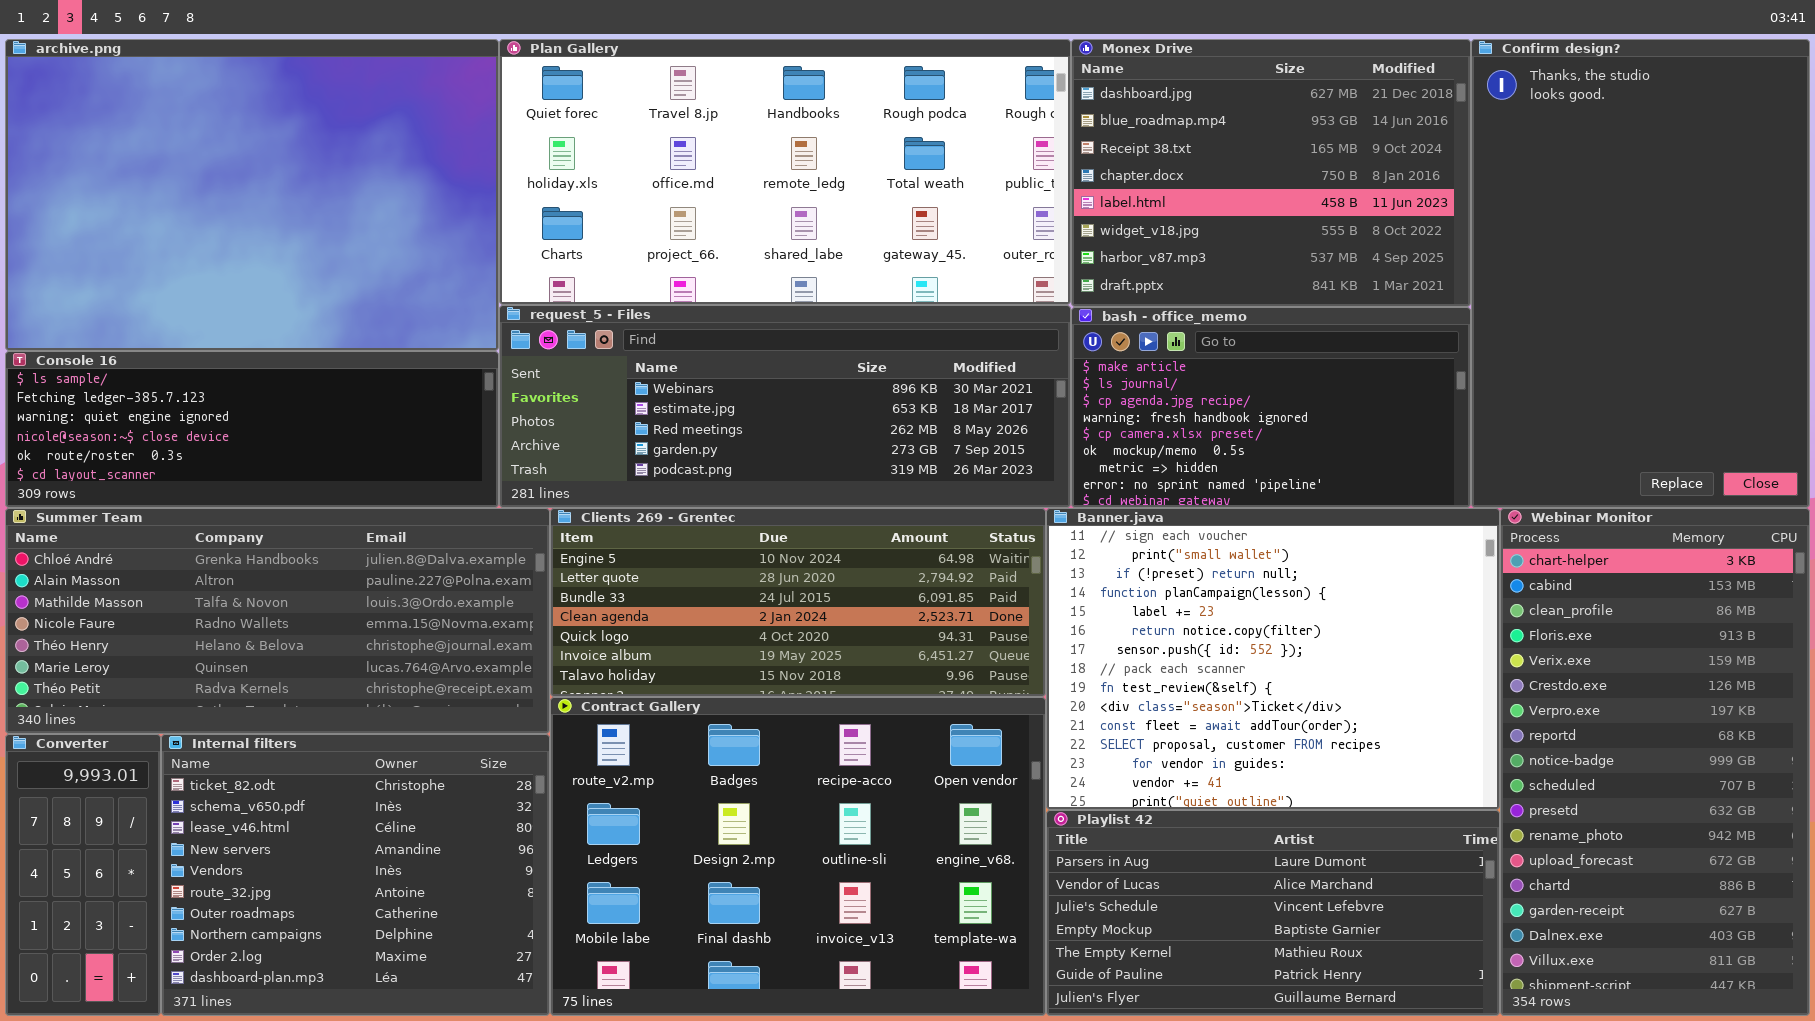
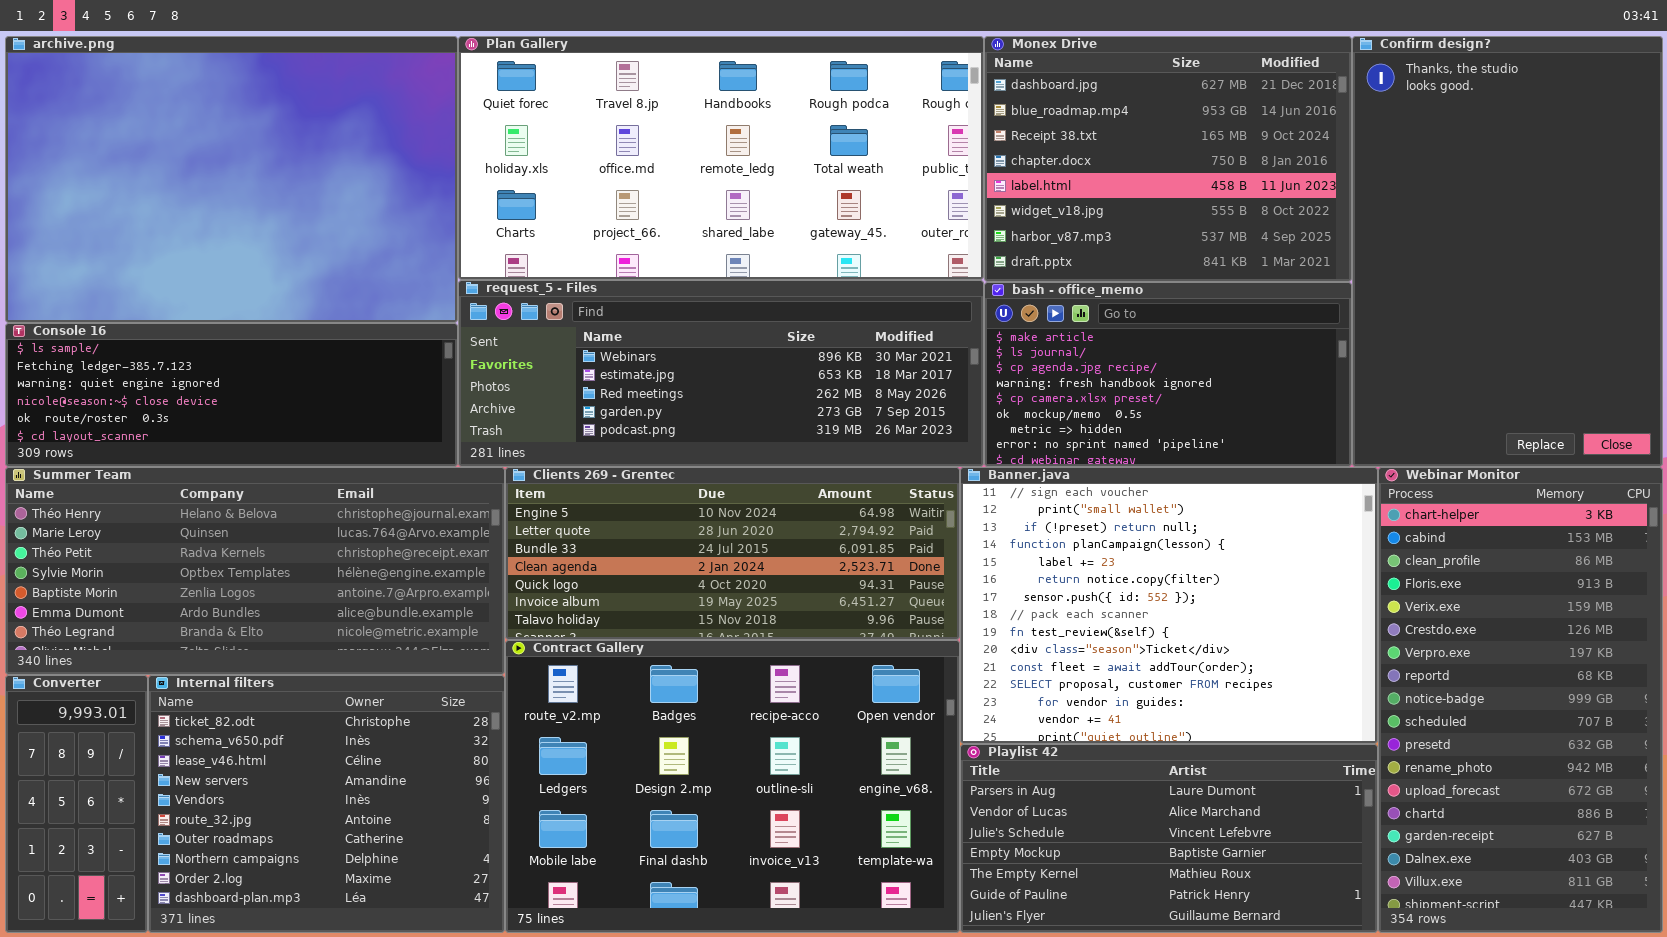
Summer Team: [5,508,550,734] -> [5,467,505,675], scrolled down 4 rows

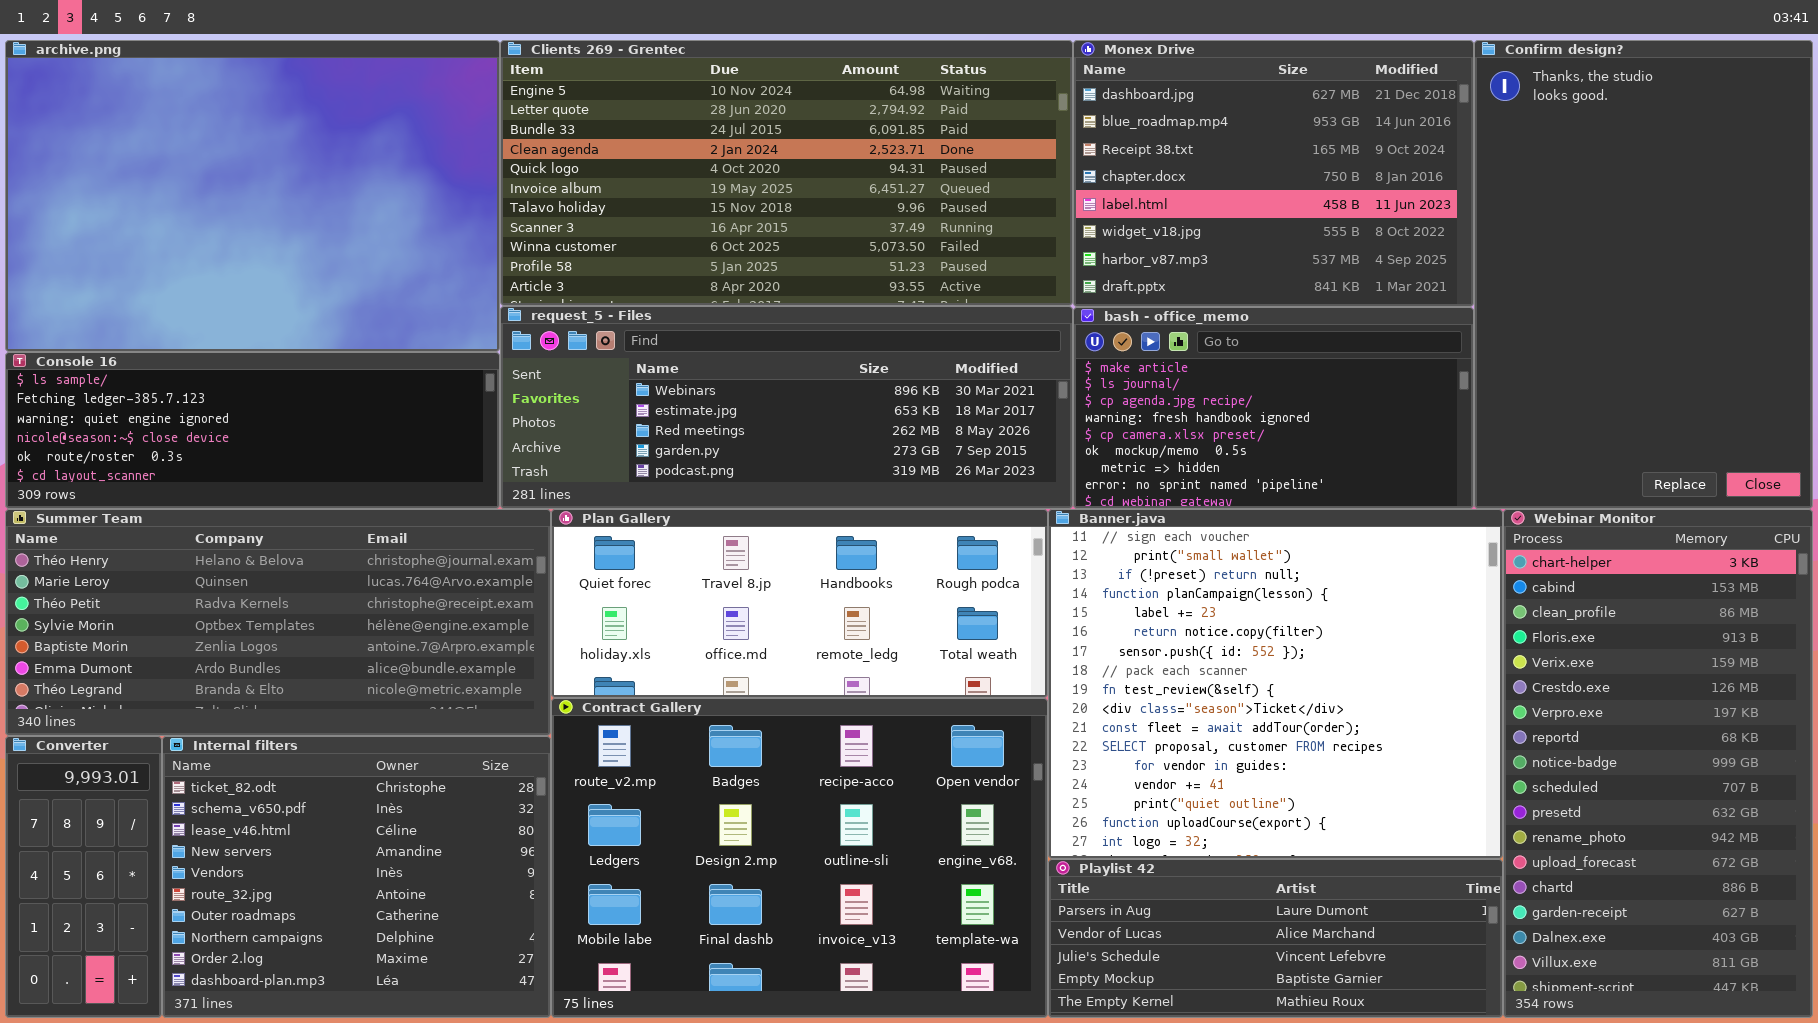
Plan Gallery: [458,36,984,280] -> [551,509,1048,698], moved, resized
Clients 269 - Grentec: [505,467,960,640] -> [500,40,1073,306], moved, resized
Banner.java: [960,467,1378,744] -> [1048,509,1503,859], resized
Playlist 42: [960,744,1378,933] -> [1048,859,1503,1018], resized

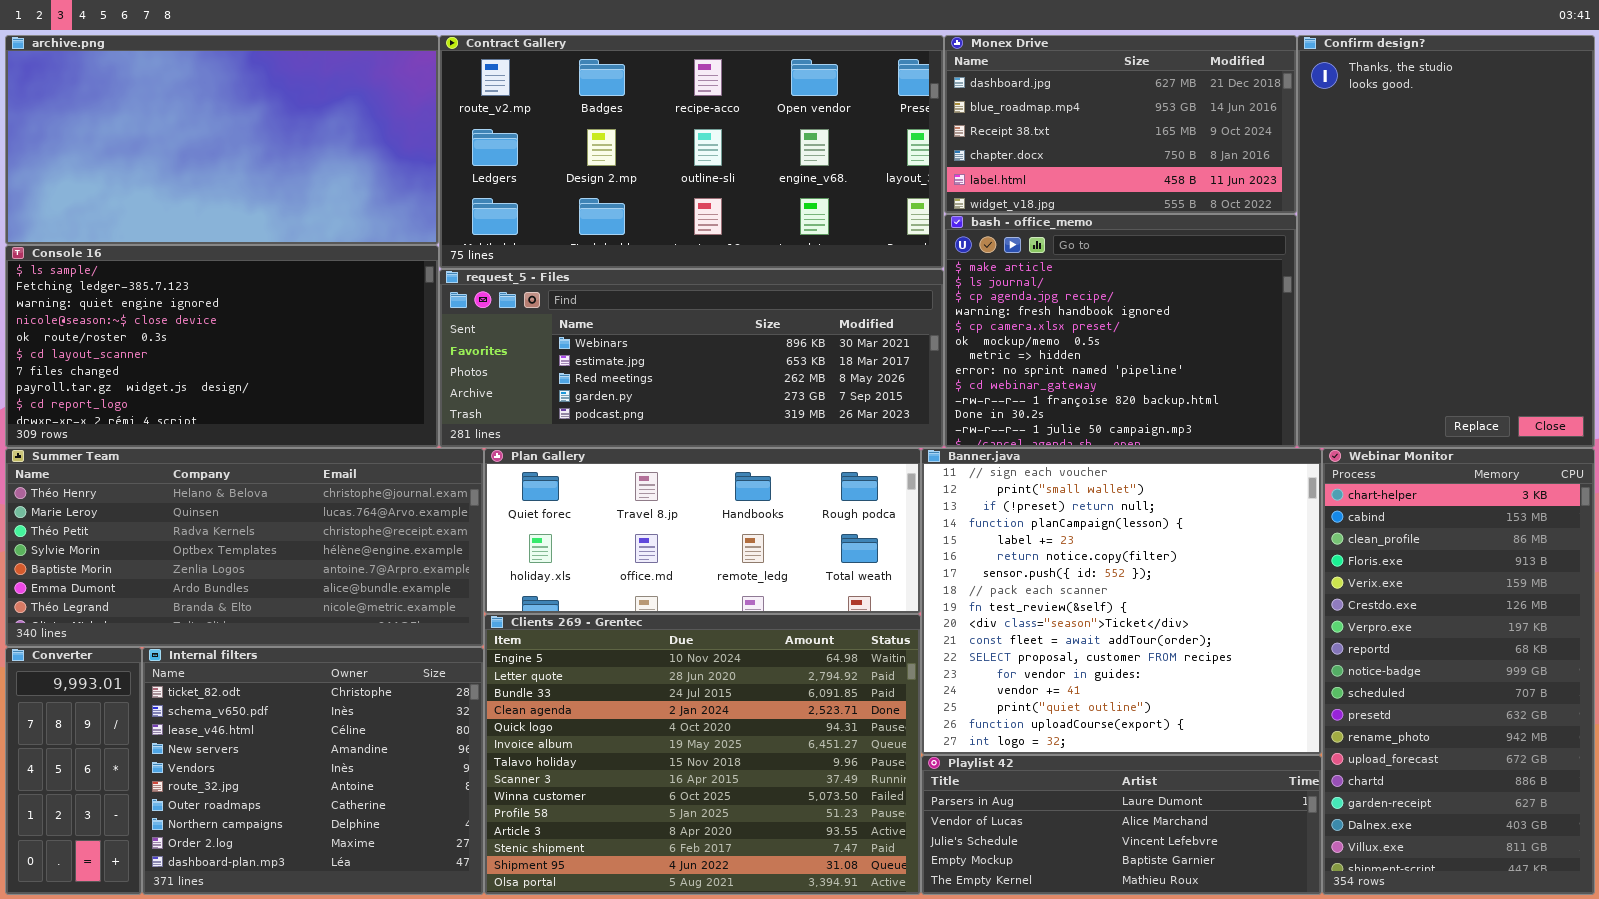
archive.png: [5,40,500,352] -> [5,35,439,245], resized
Clients 269 - Grentec: [500,40,1073,306] -> [484,614,921,895], moved, resized
Monex Drive: [1073,40,1474,307] -> [944,35,1297,214], resized
bash - office_memo: [1073,307,1474,509] -> [944,214,1297,448], resized
Console 16: [5,352,500,509] -> [5,245,439,448], resized
Contract Gallery: [551,698,1048,1018] -> [439,35,944,269], moved, resized

